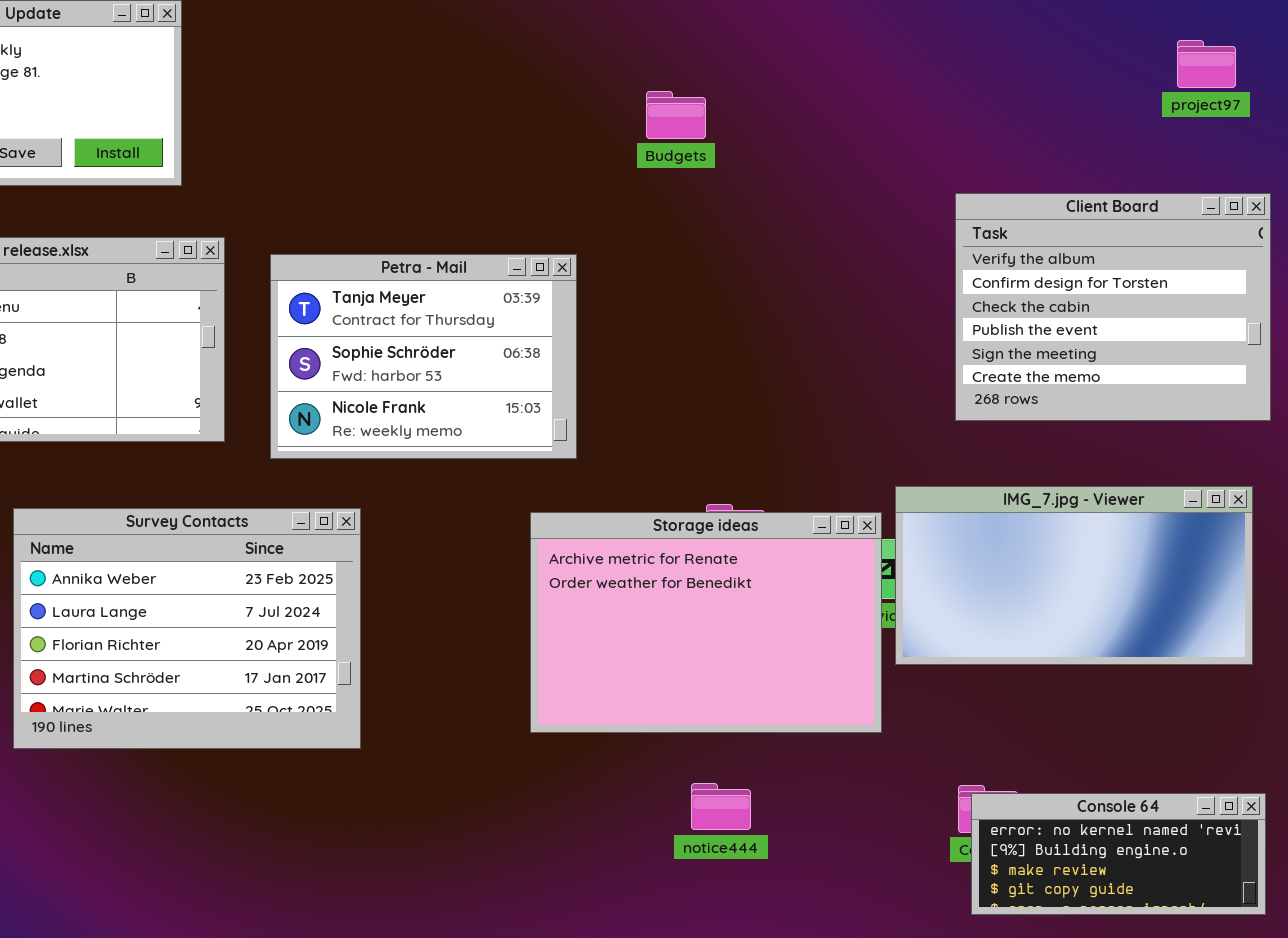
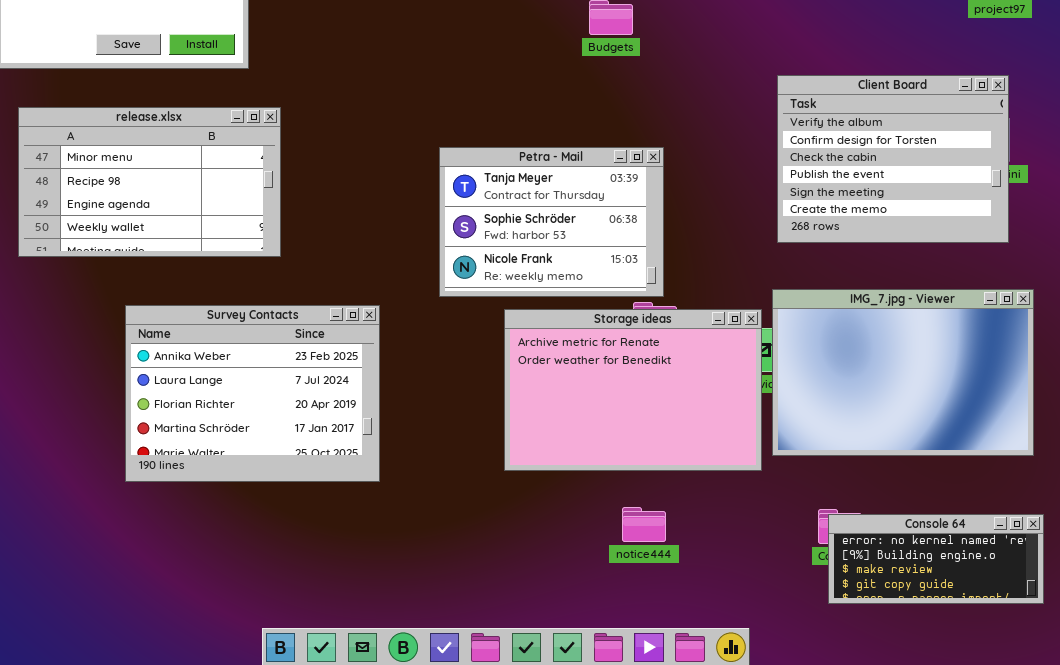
Client Board: [955,193,1271,421] -> [777,75,1009,243], moved
Petra - Mail: [270,254,577,459] -> [439,147,664,297], moved
IMG_7.jpg - Viewer: [895,486,1253,665] -> [772,289,1034,456], resized

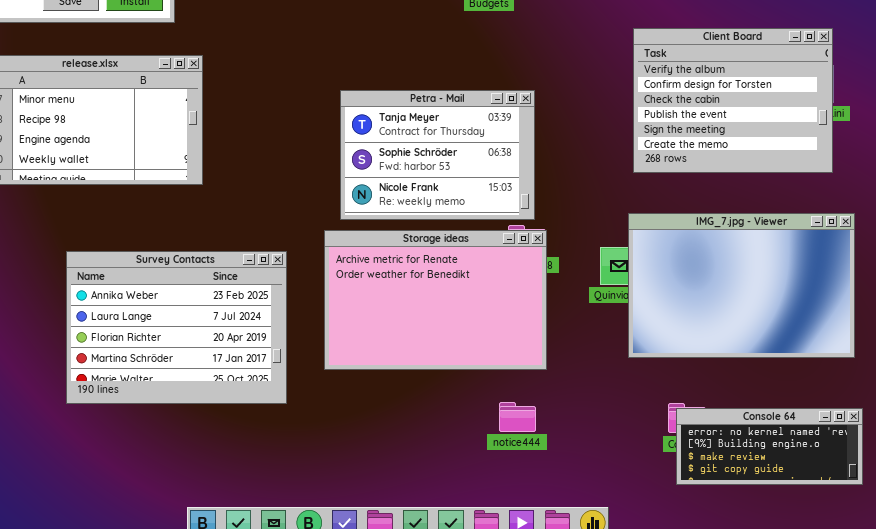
Survey Contacts: [125,305,380,482] -> [66,251,287,404], moved
Storage ideas: [504,309,762,471] -> [324,230,547,370], moved

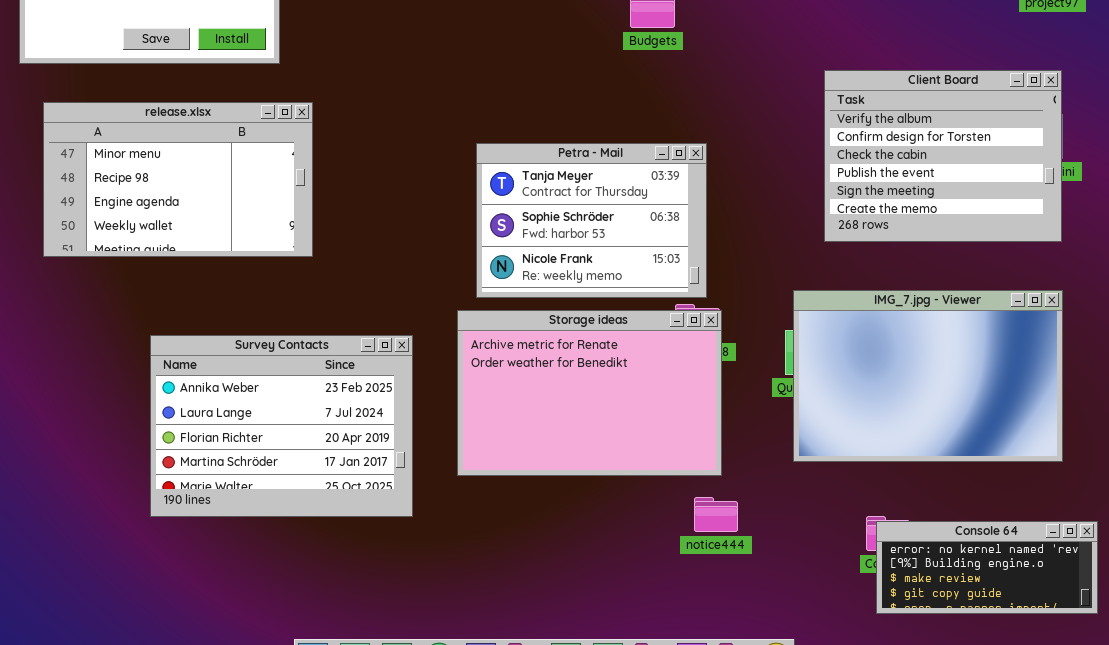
IMG_7.jpg - Viewer: [628,213,855,358] -> [793,290,1063,462], moved
notice444: [499,402,536,432] -> [694,497,738,532], moved

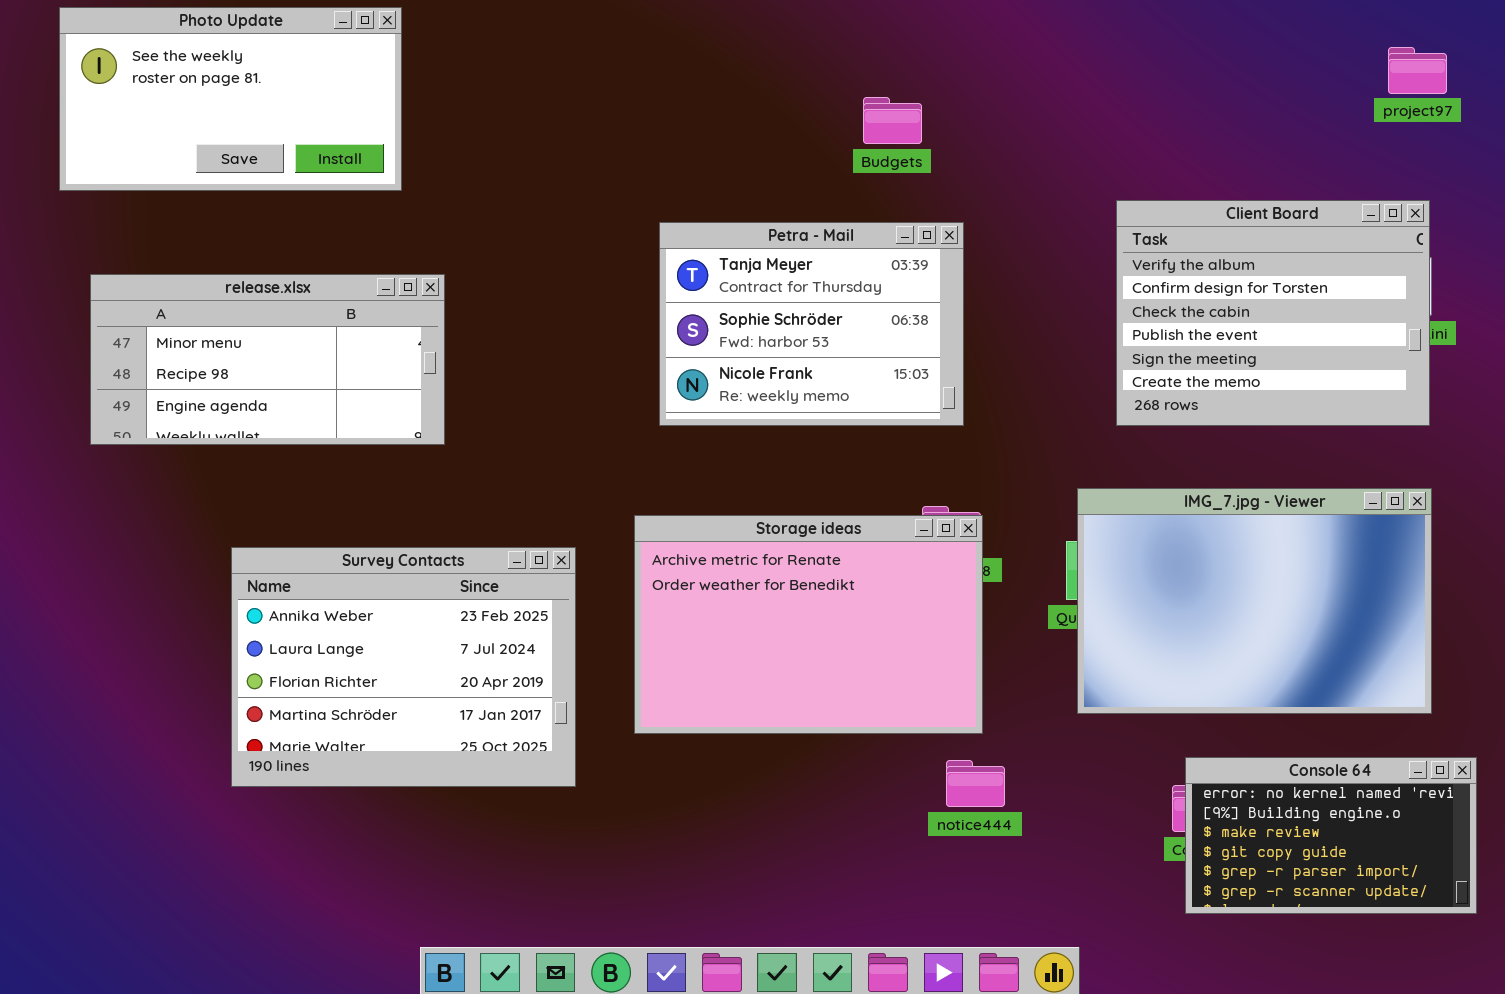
release.xlsx: [43,102,313,257] -> [90,274,445,445], resized
Petra - Mail: [476,143,707,298] -> [659,222,964,426], moved
Console 64: [876,521,1098,614] -> [1185,757,1477,914], resized

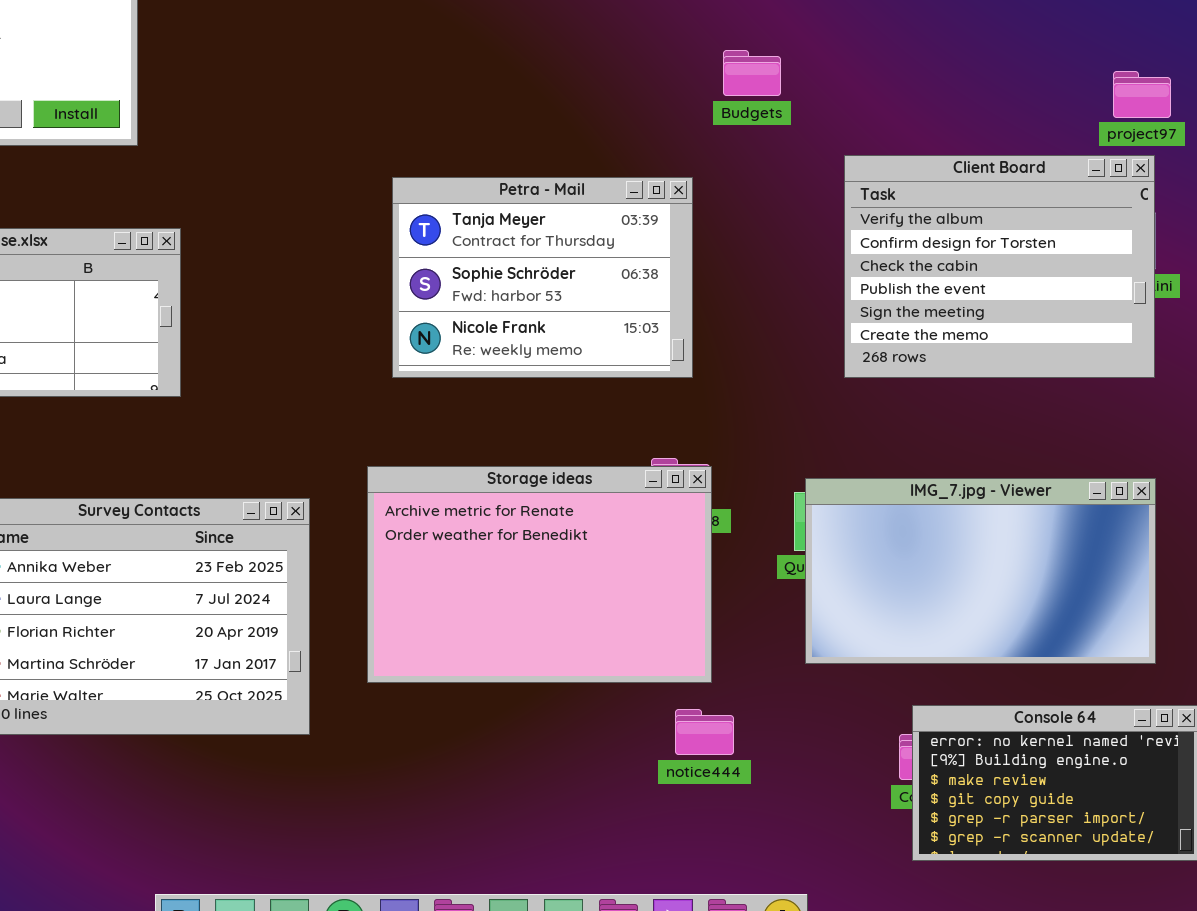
project97: [1388,47,1447,94] -> [1113,71,1171,118], moved
Budgets: [863,97,922,144] -> [723,50,781,96], moved
IMG_7.jpg - Viewer: [1077,488,1432,714] -> [805,478,1156,664], resized

